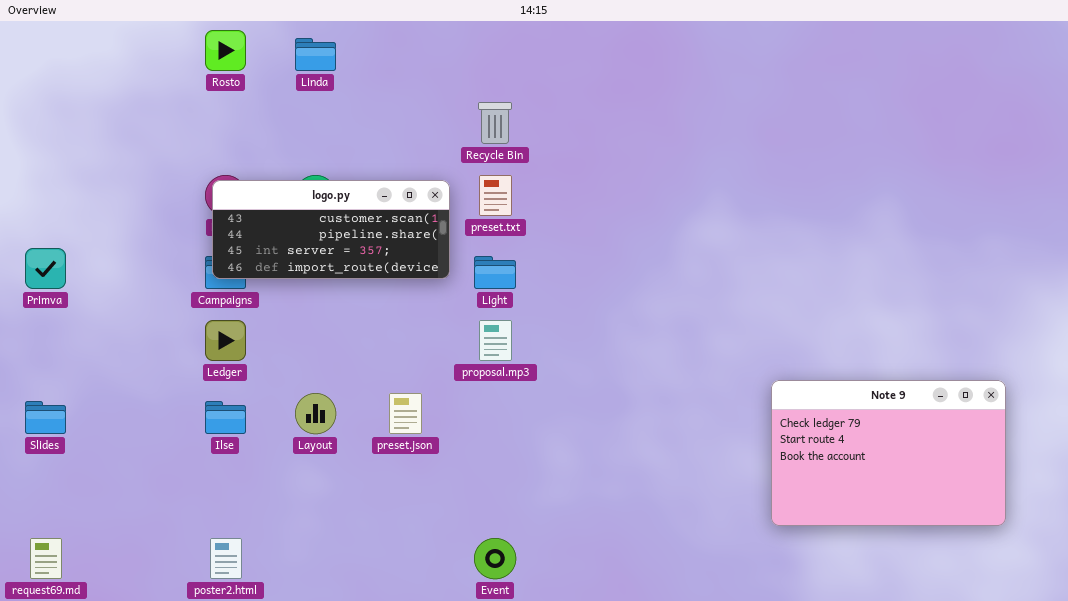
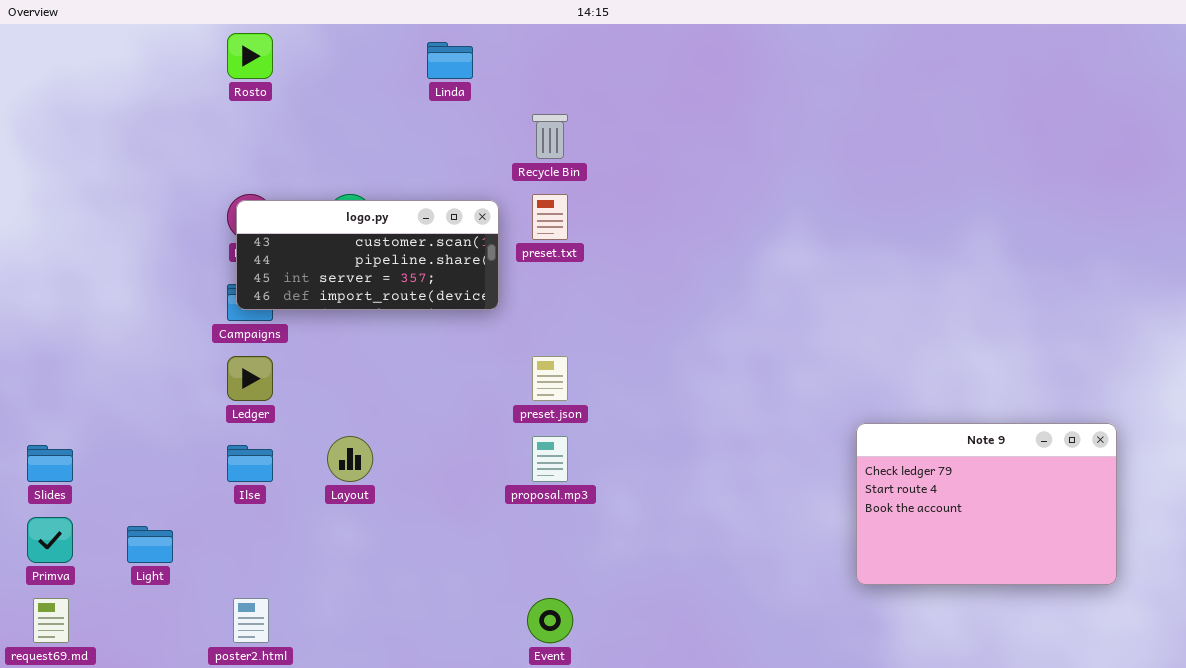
Linda: [295,38,336,71] -> [427,42,473,79], moved
Primva: [25,248,66,289] -> [27,517,73,563], moved
Light: [474,256,516,289] -> [127,526,173,563], moved
proposal.mp3: [479,320,512,361] -> [532,436,568,482], moved
preset.json: [389,393,422,434] -> [532,356,568,401], moved

